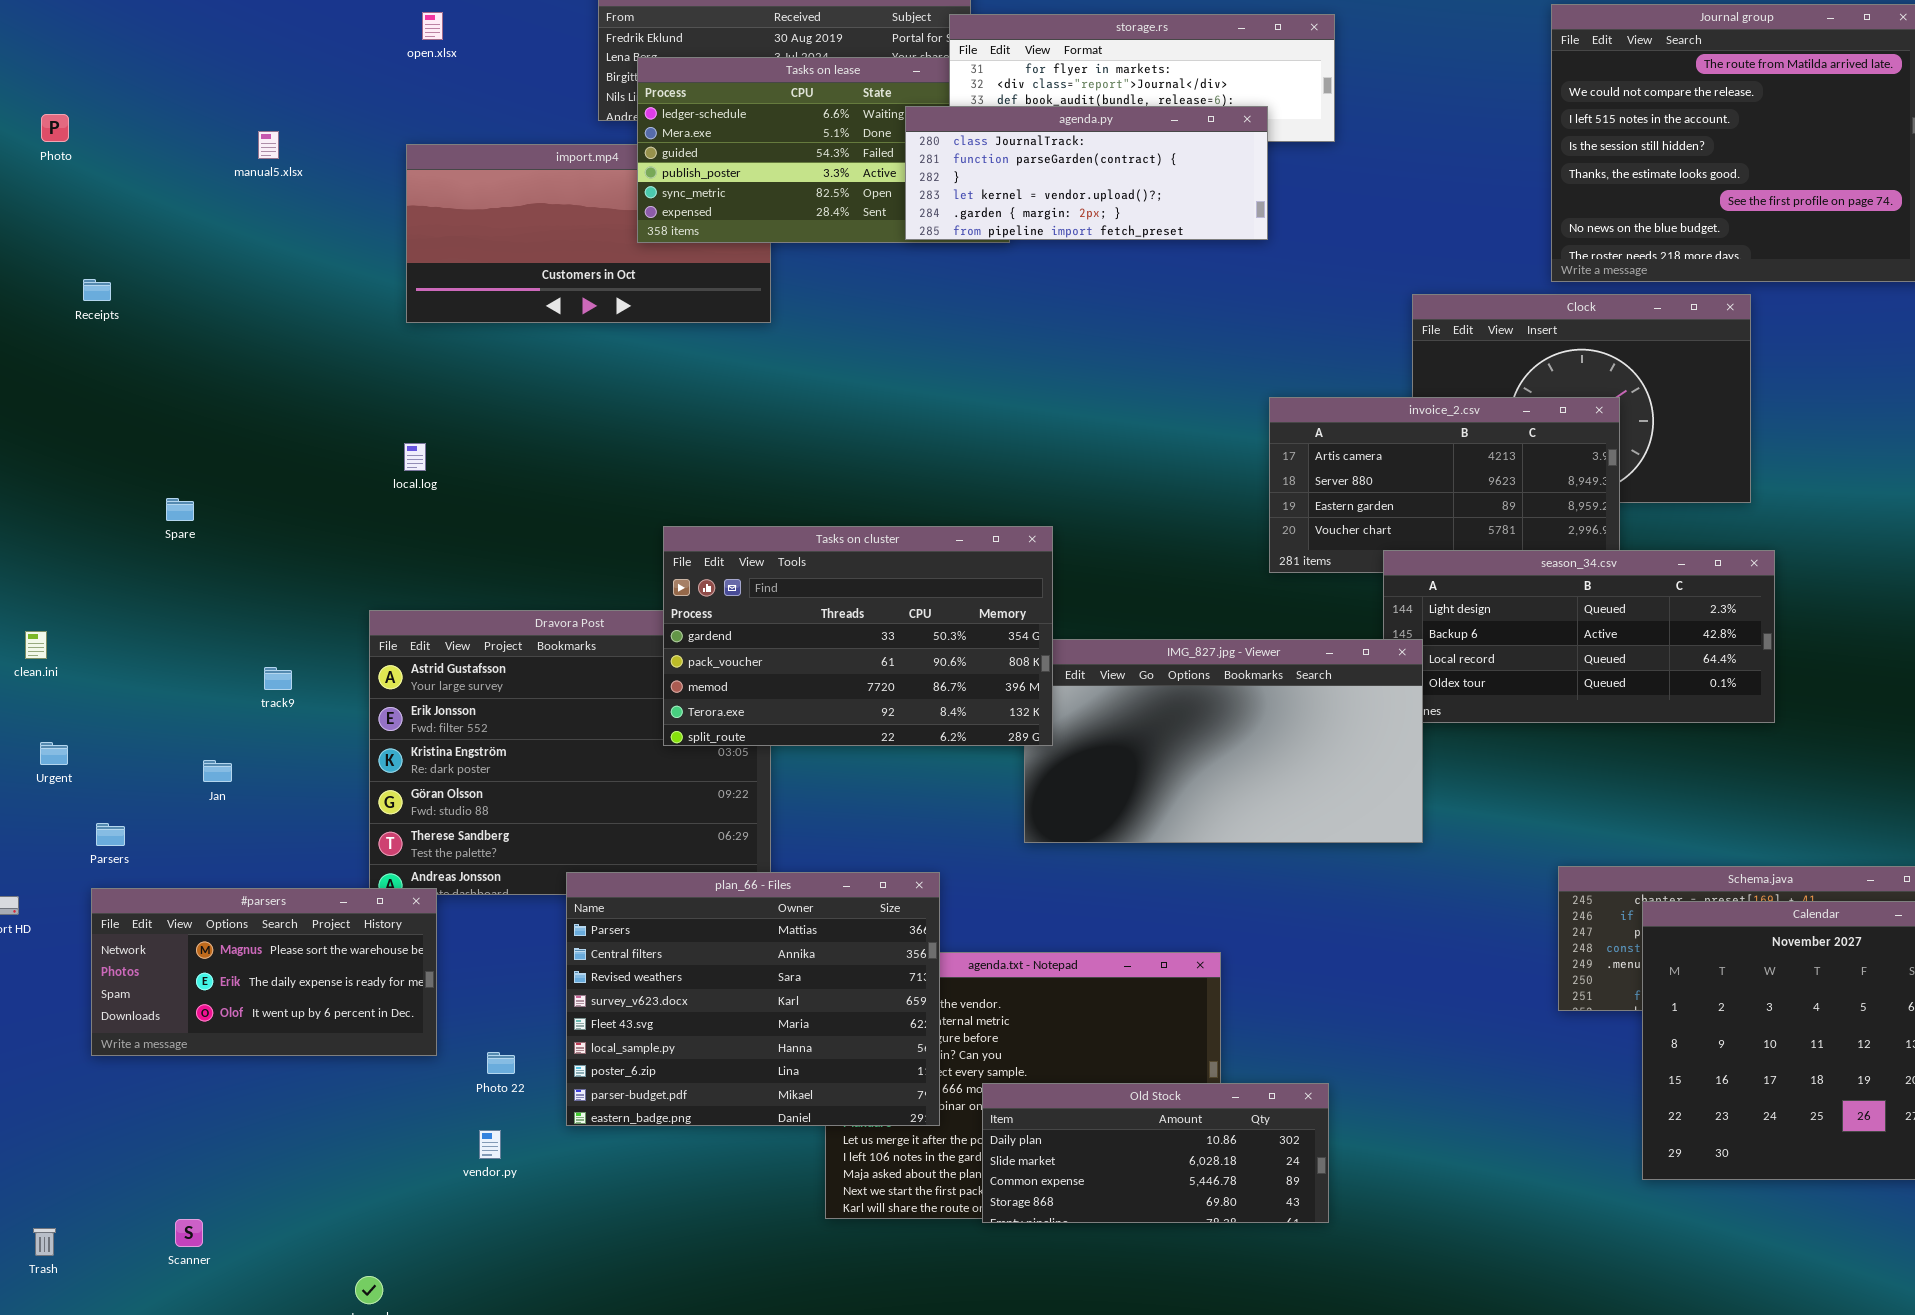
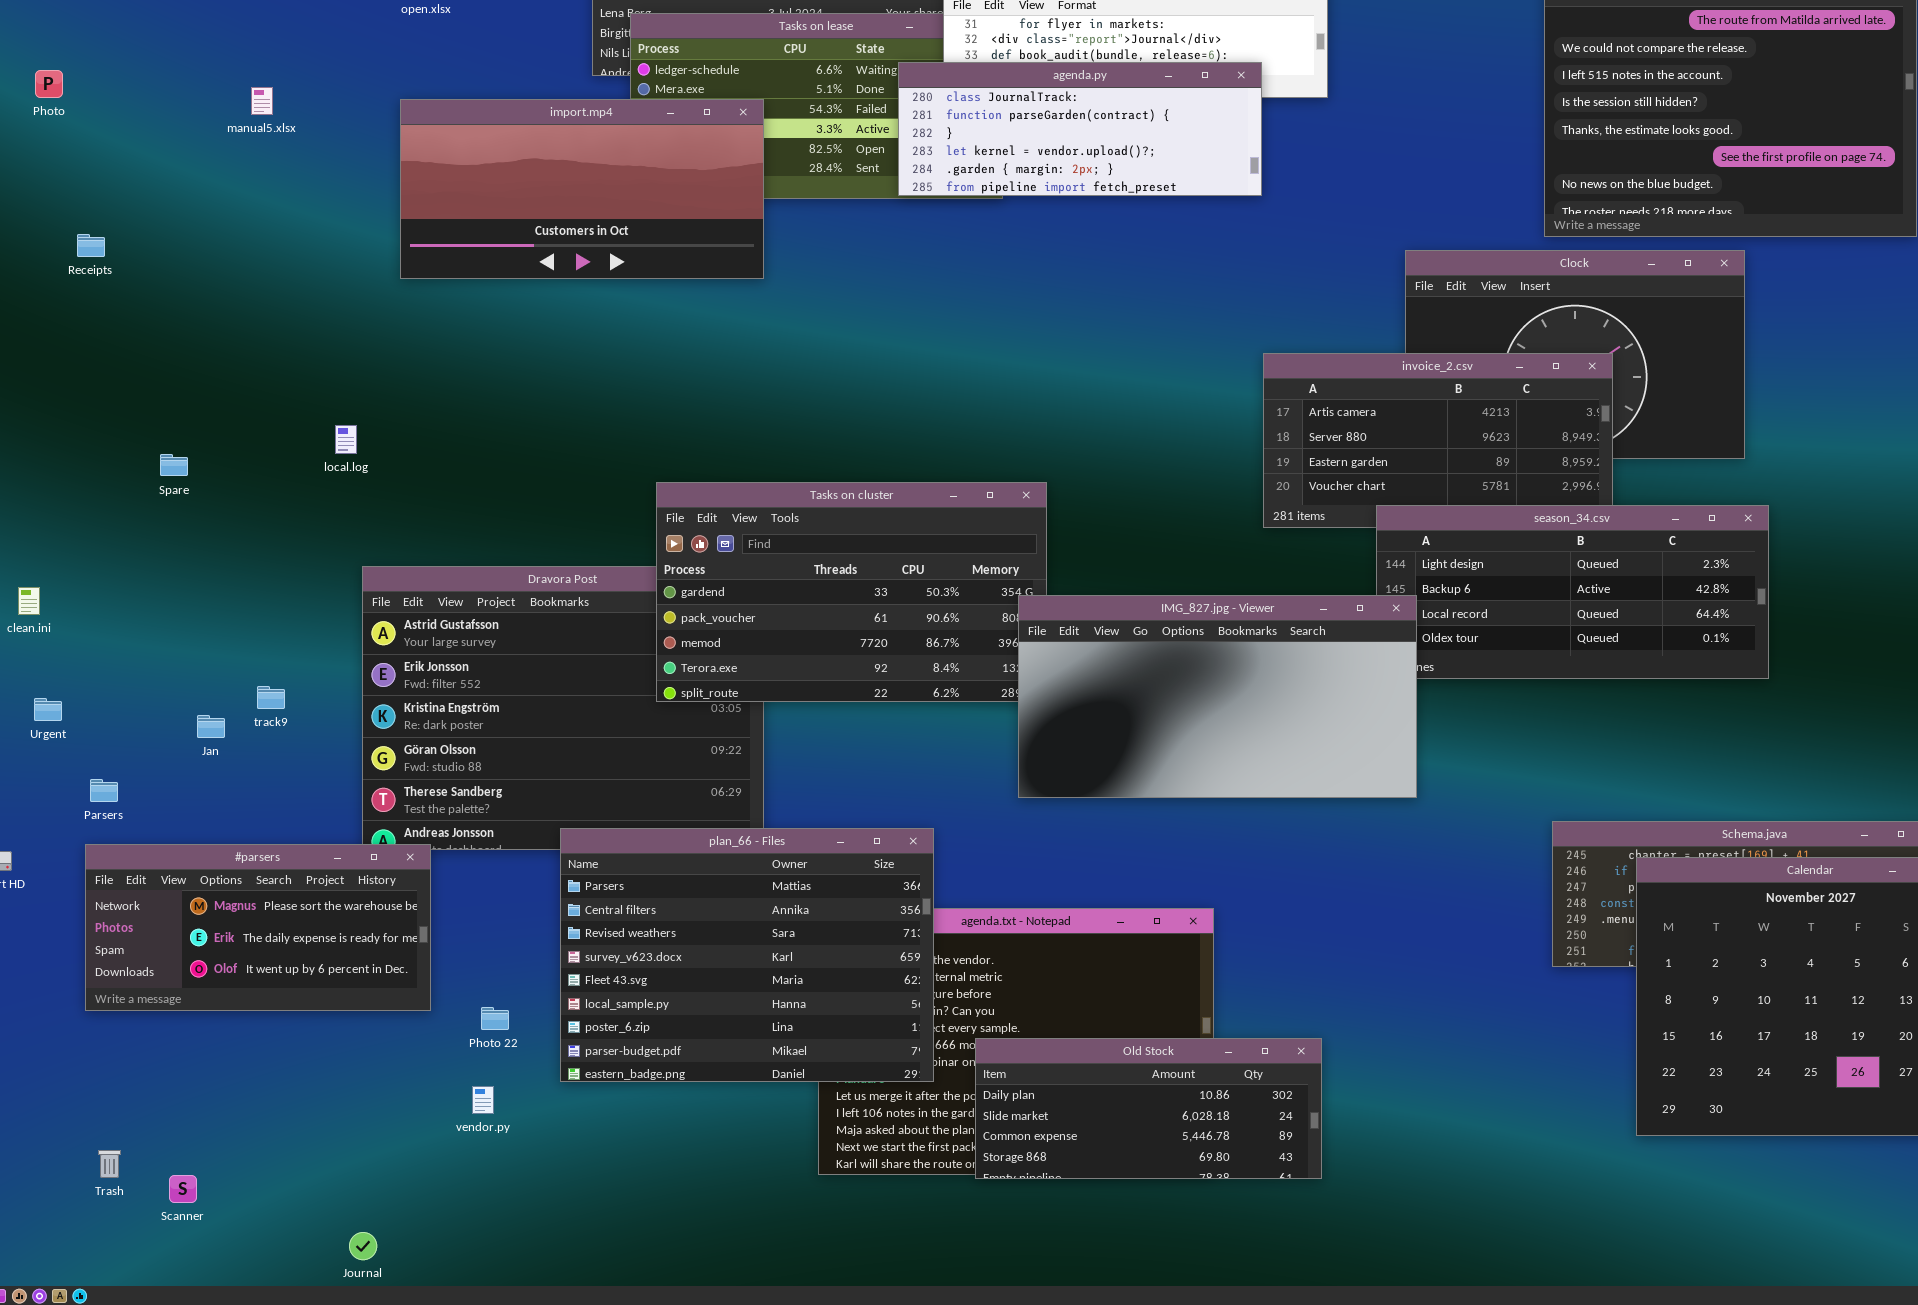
import.mp4: [406,144,771,323] -> [400,99,764,279], raised
local.log: [404,443,426,471] -> [335,425,357,454], moved
IMG_827.jpg - Viewer: [1024,639,1423,843] -> [1018,595,1417,798], raised
track9: [264,667,292,690] -> [257,686,285,709], moved
Trash: [33,1228,56,1256] -> [98,1150,121,1178], moved

